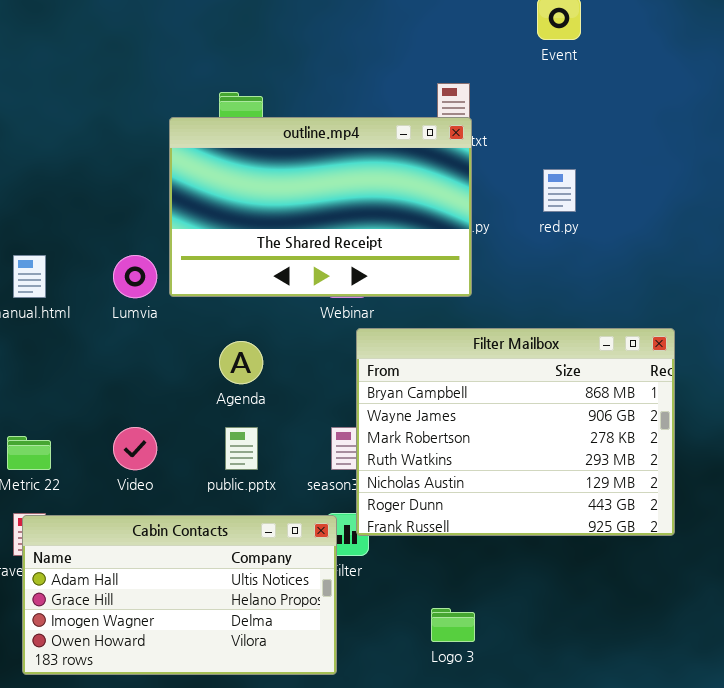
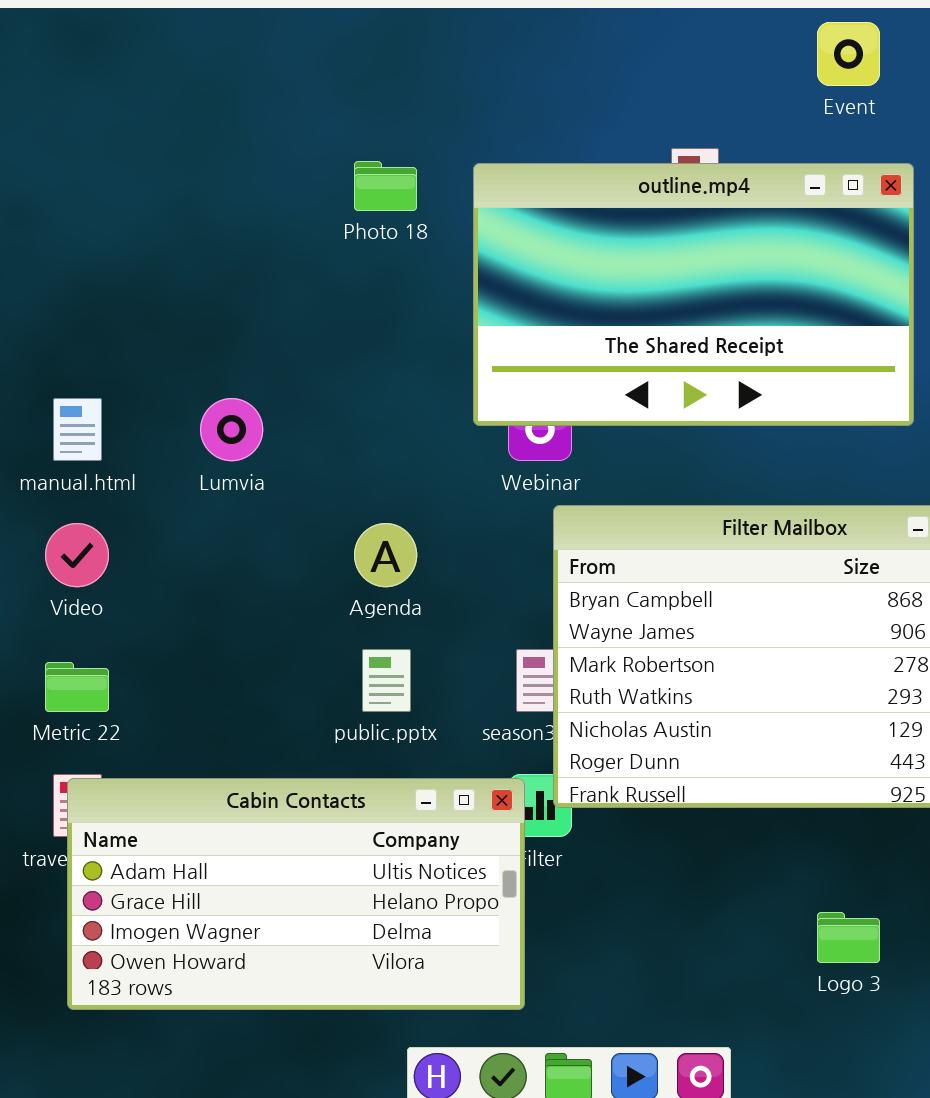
outline.mp4: [169,117,472,297] -> [473,163,914,426], moved
Video: [113,427,157,470] -> [45,523,109,587], moved
Logo 3: [431,608,475,642] -> [817,912,880,963], moved

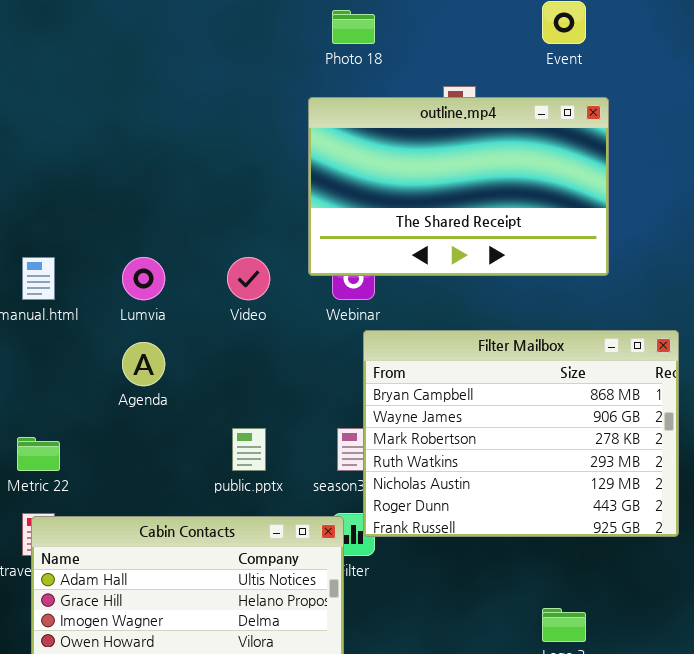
Photo 18: [354,161,417,211] -> [332,10,375,44], moved
Video: [45,523,109,587] -> [227,257,270,300], moved
Agenda: [354,523,417,587] -> [122,342,165,386], moved

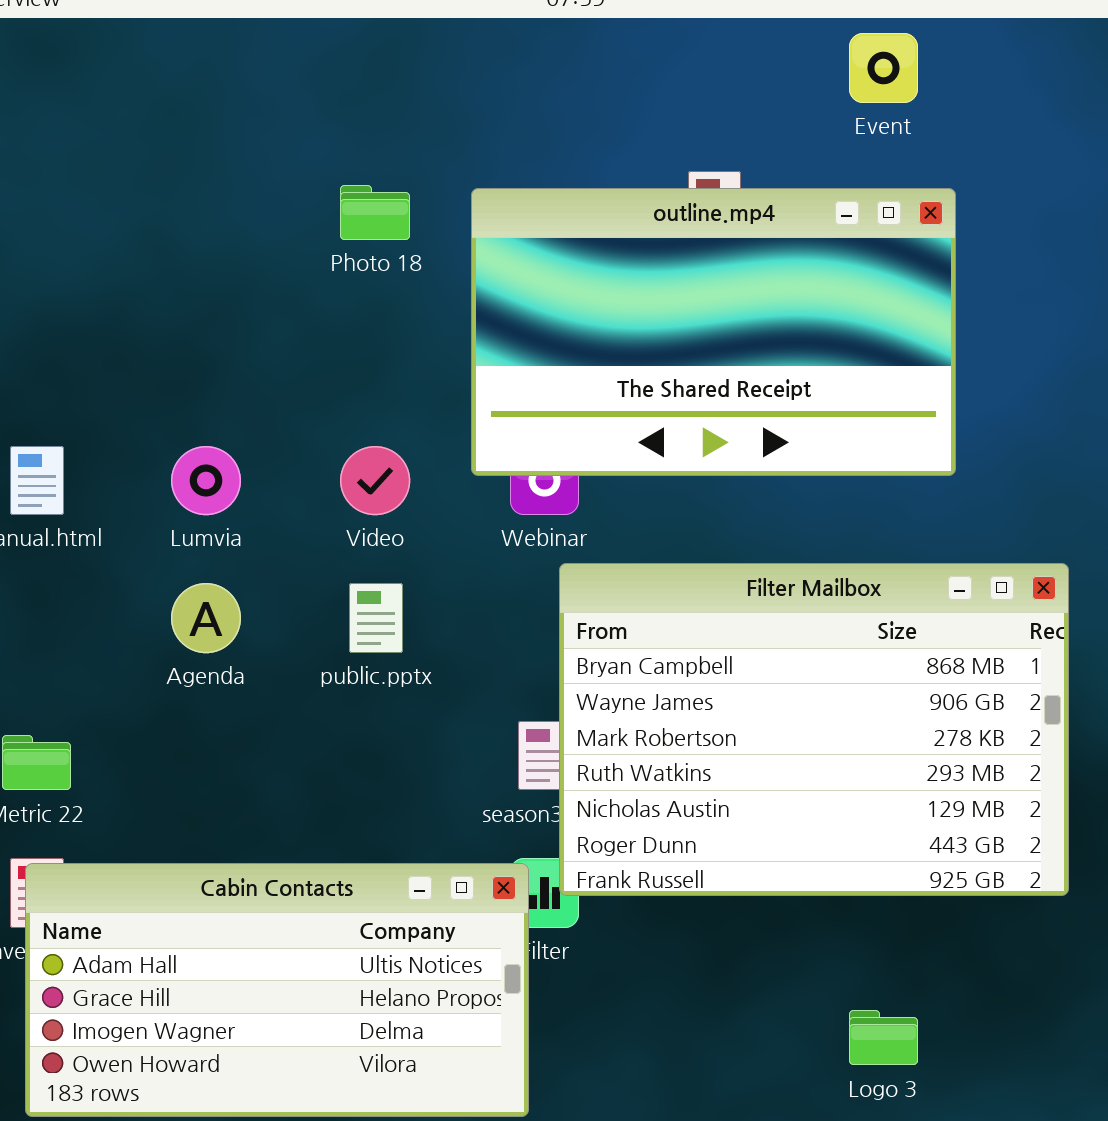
Photo 18: [332,10,375,44] -> [340,185,410,240], moved
public.pptx: [232,428,266,471] -> [349,583,403,653], moved

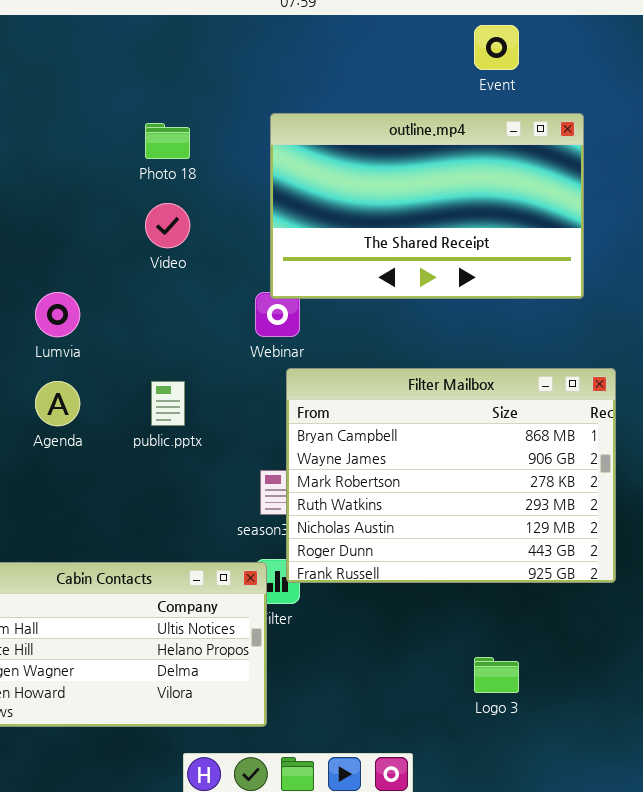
outline.mp4: [471,188,956,476] -> [270,113,584,299], moved
Video: [340,446,410,515] -> [145,203,190,248], moved

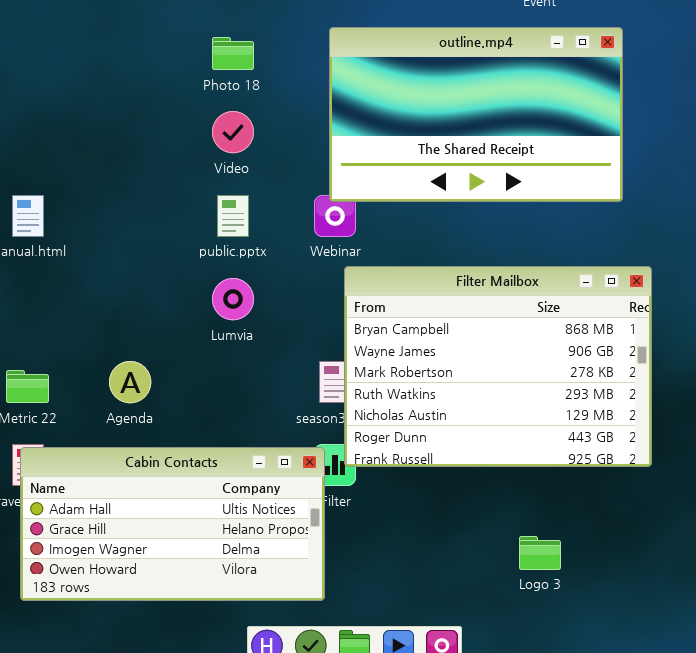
Lumvia: [35,292,80,337] -> [212,278,254,320], moved
Agenda: [35,381,80,426] -> [109,361,151,403], moved
public.pptx: [151,381,185,426] -> [217,195,249,237], moved

